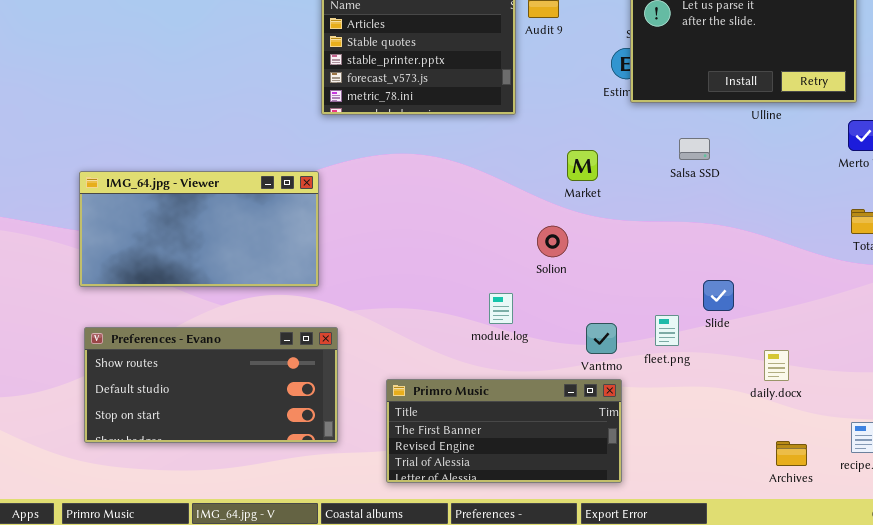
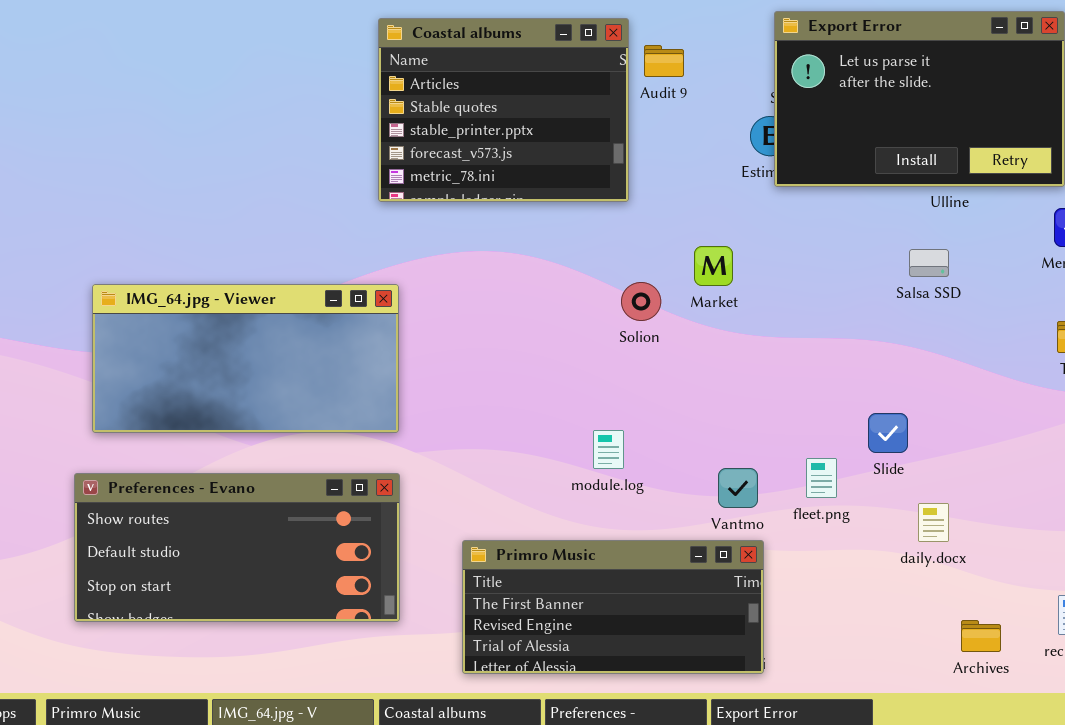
Salsa SSD: [679,138,710,160] -> [909,249,949,277], moved
IMG_64.jpg - Viewer: [79,171,319,287] -> [92,284,399,433], moved
Solion: [537,226,568,257] -> [621,282,661,321], moved
daily.docx: [764,350,789,381] -> [918,503,949,542], moved

